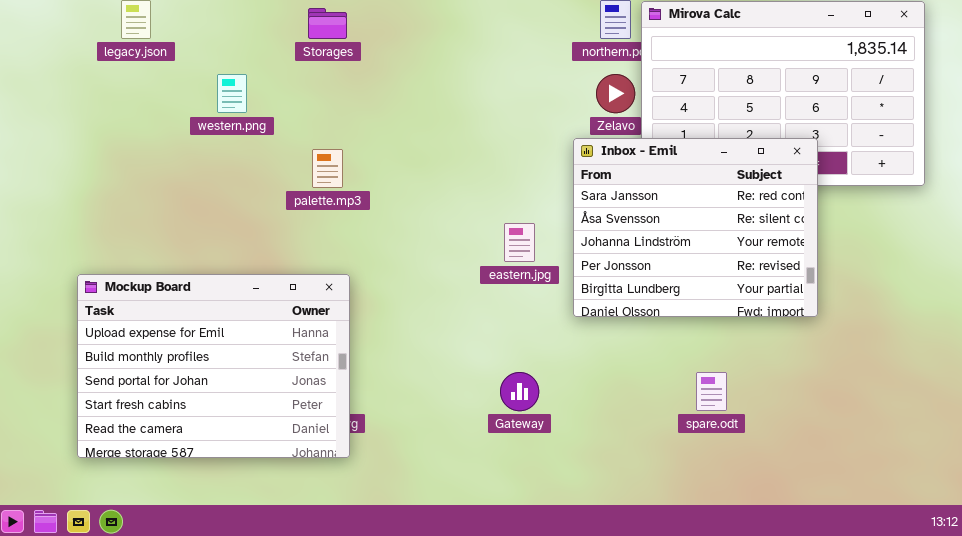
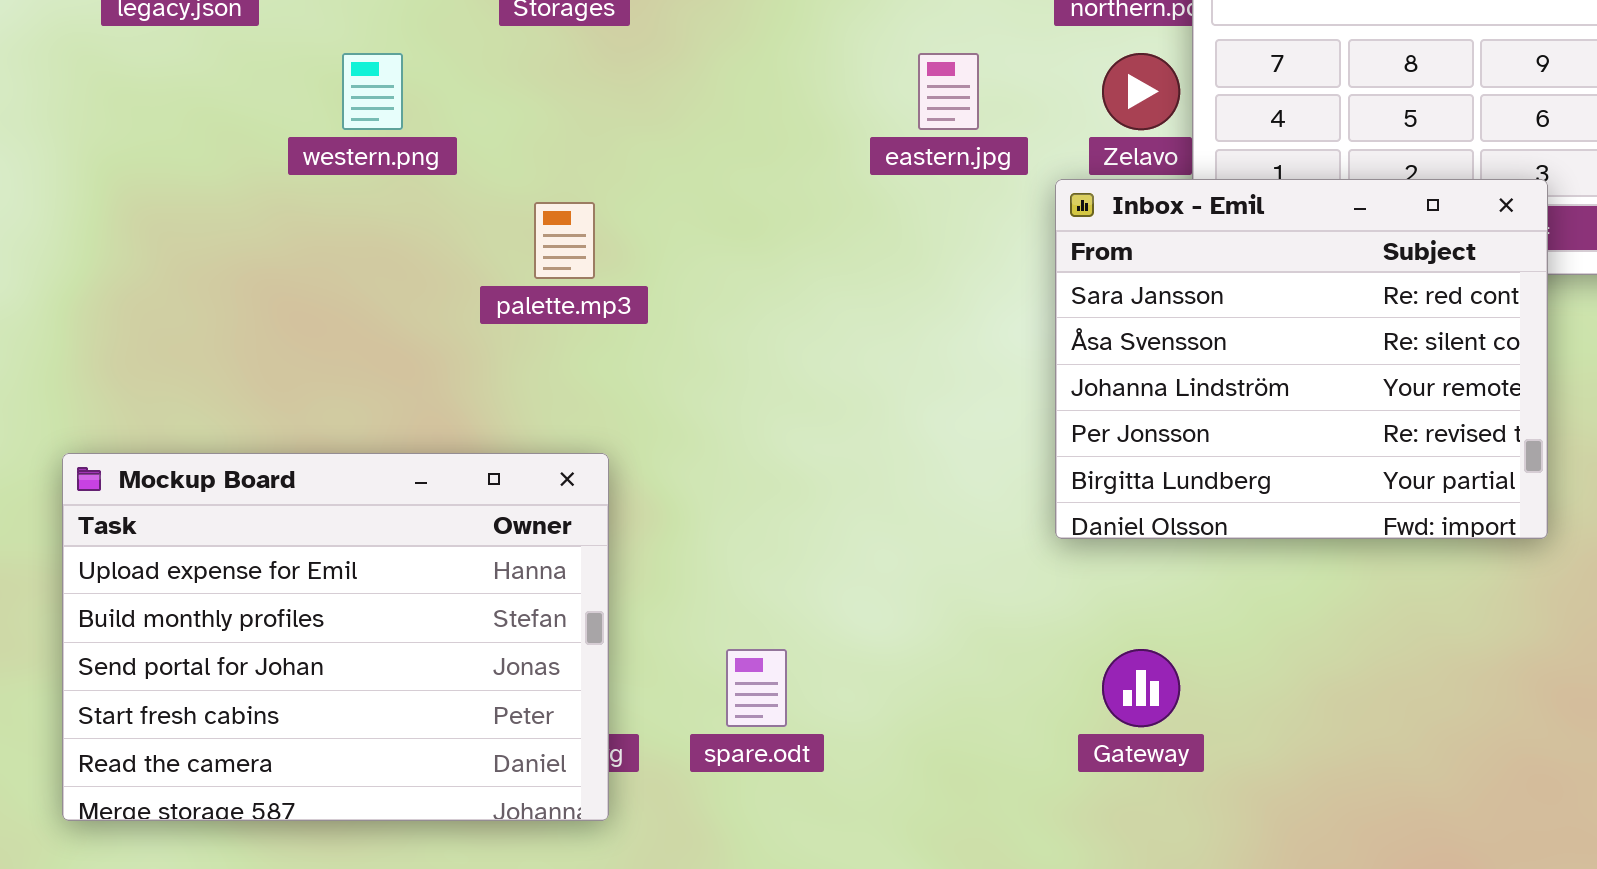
eastern.jpg: [504,223,535,262] -> [918,53,979,130], moved
Gateway: [500,372,539,411] -> [1102,649,1180,727], moved
spare.odt: [696,372,727,411] -> [726,649,787,727], moved

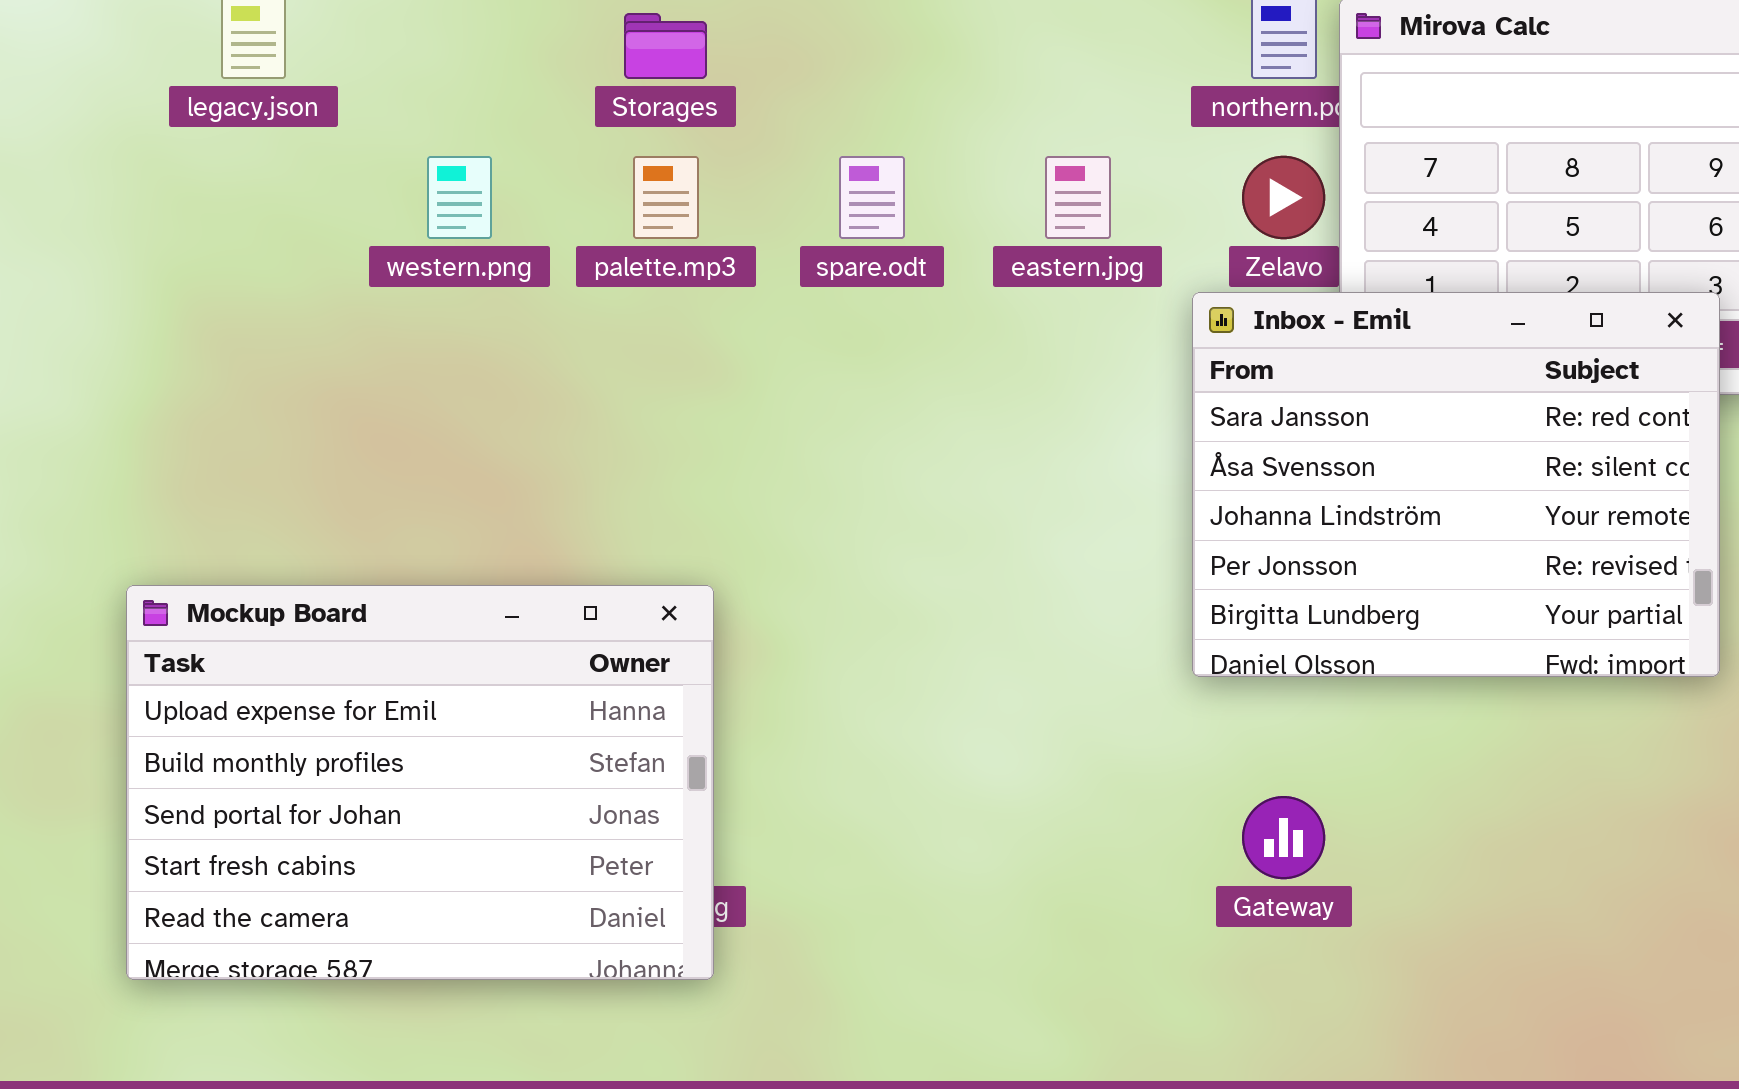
palette.mp3: [534,202,595,279] -> [633,156,699,239], moved
spare.odt: [726,649,787,727] -> [839,156,905,239], moved

